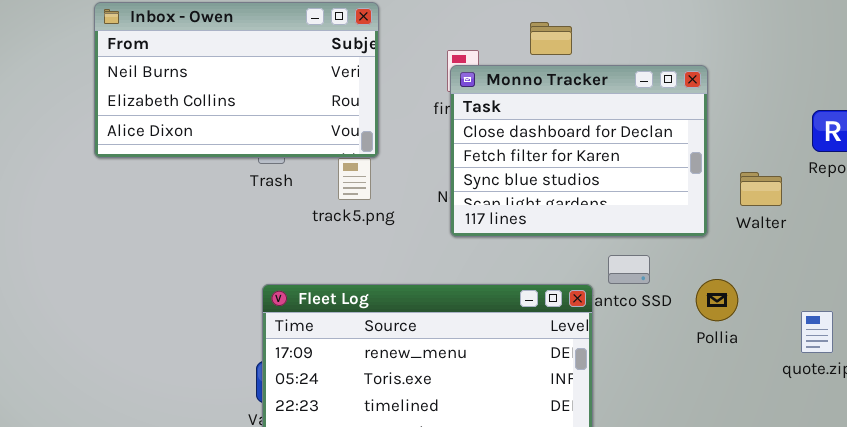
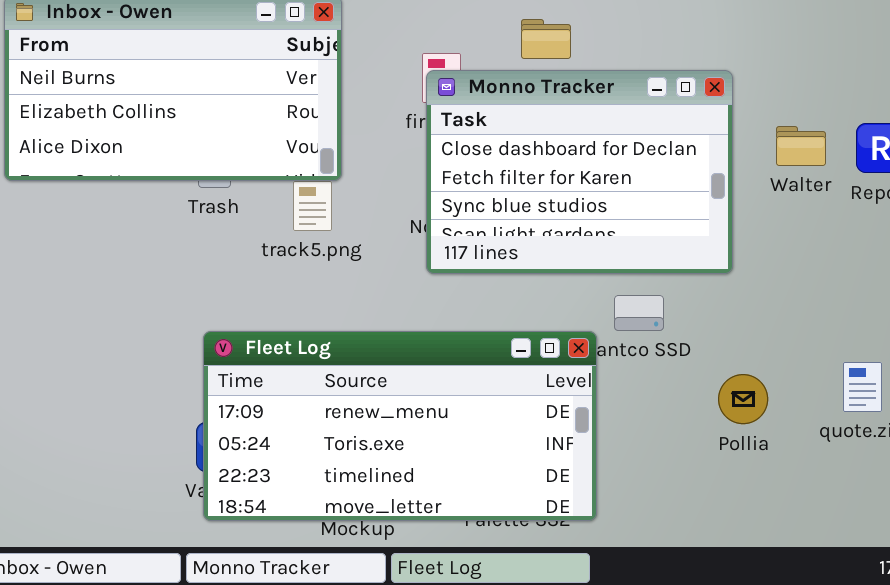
Walter: [740,172,782,206] -> [776,126,826,166], moved
Pollia: [696,279,738,321] -> [718,374,768,424], moved

